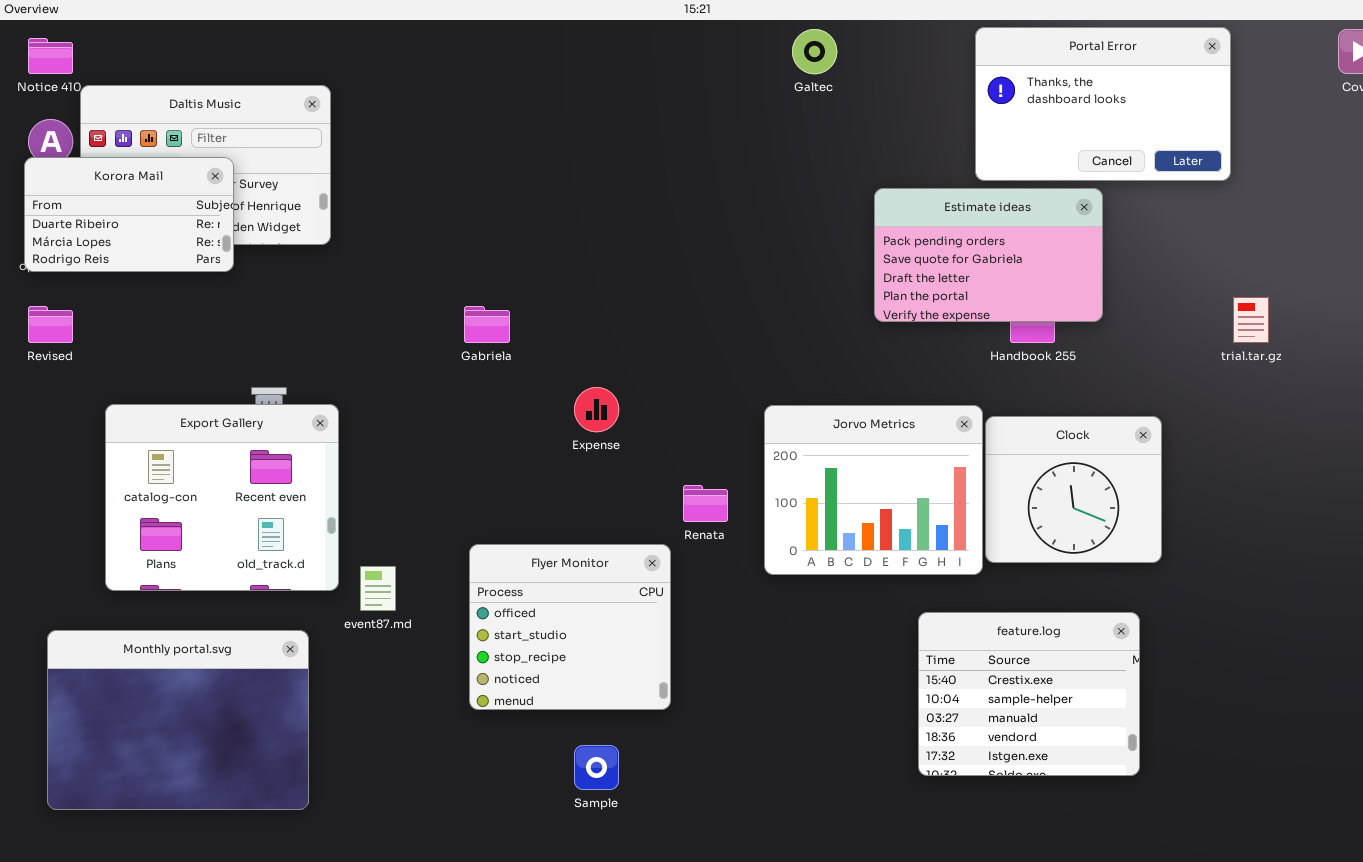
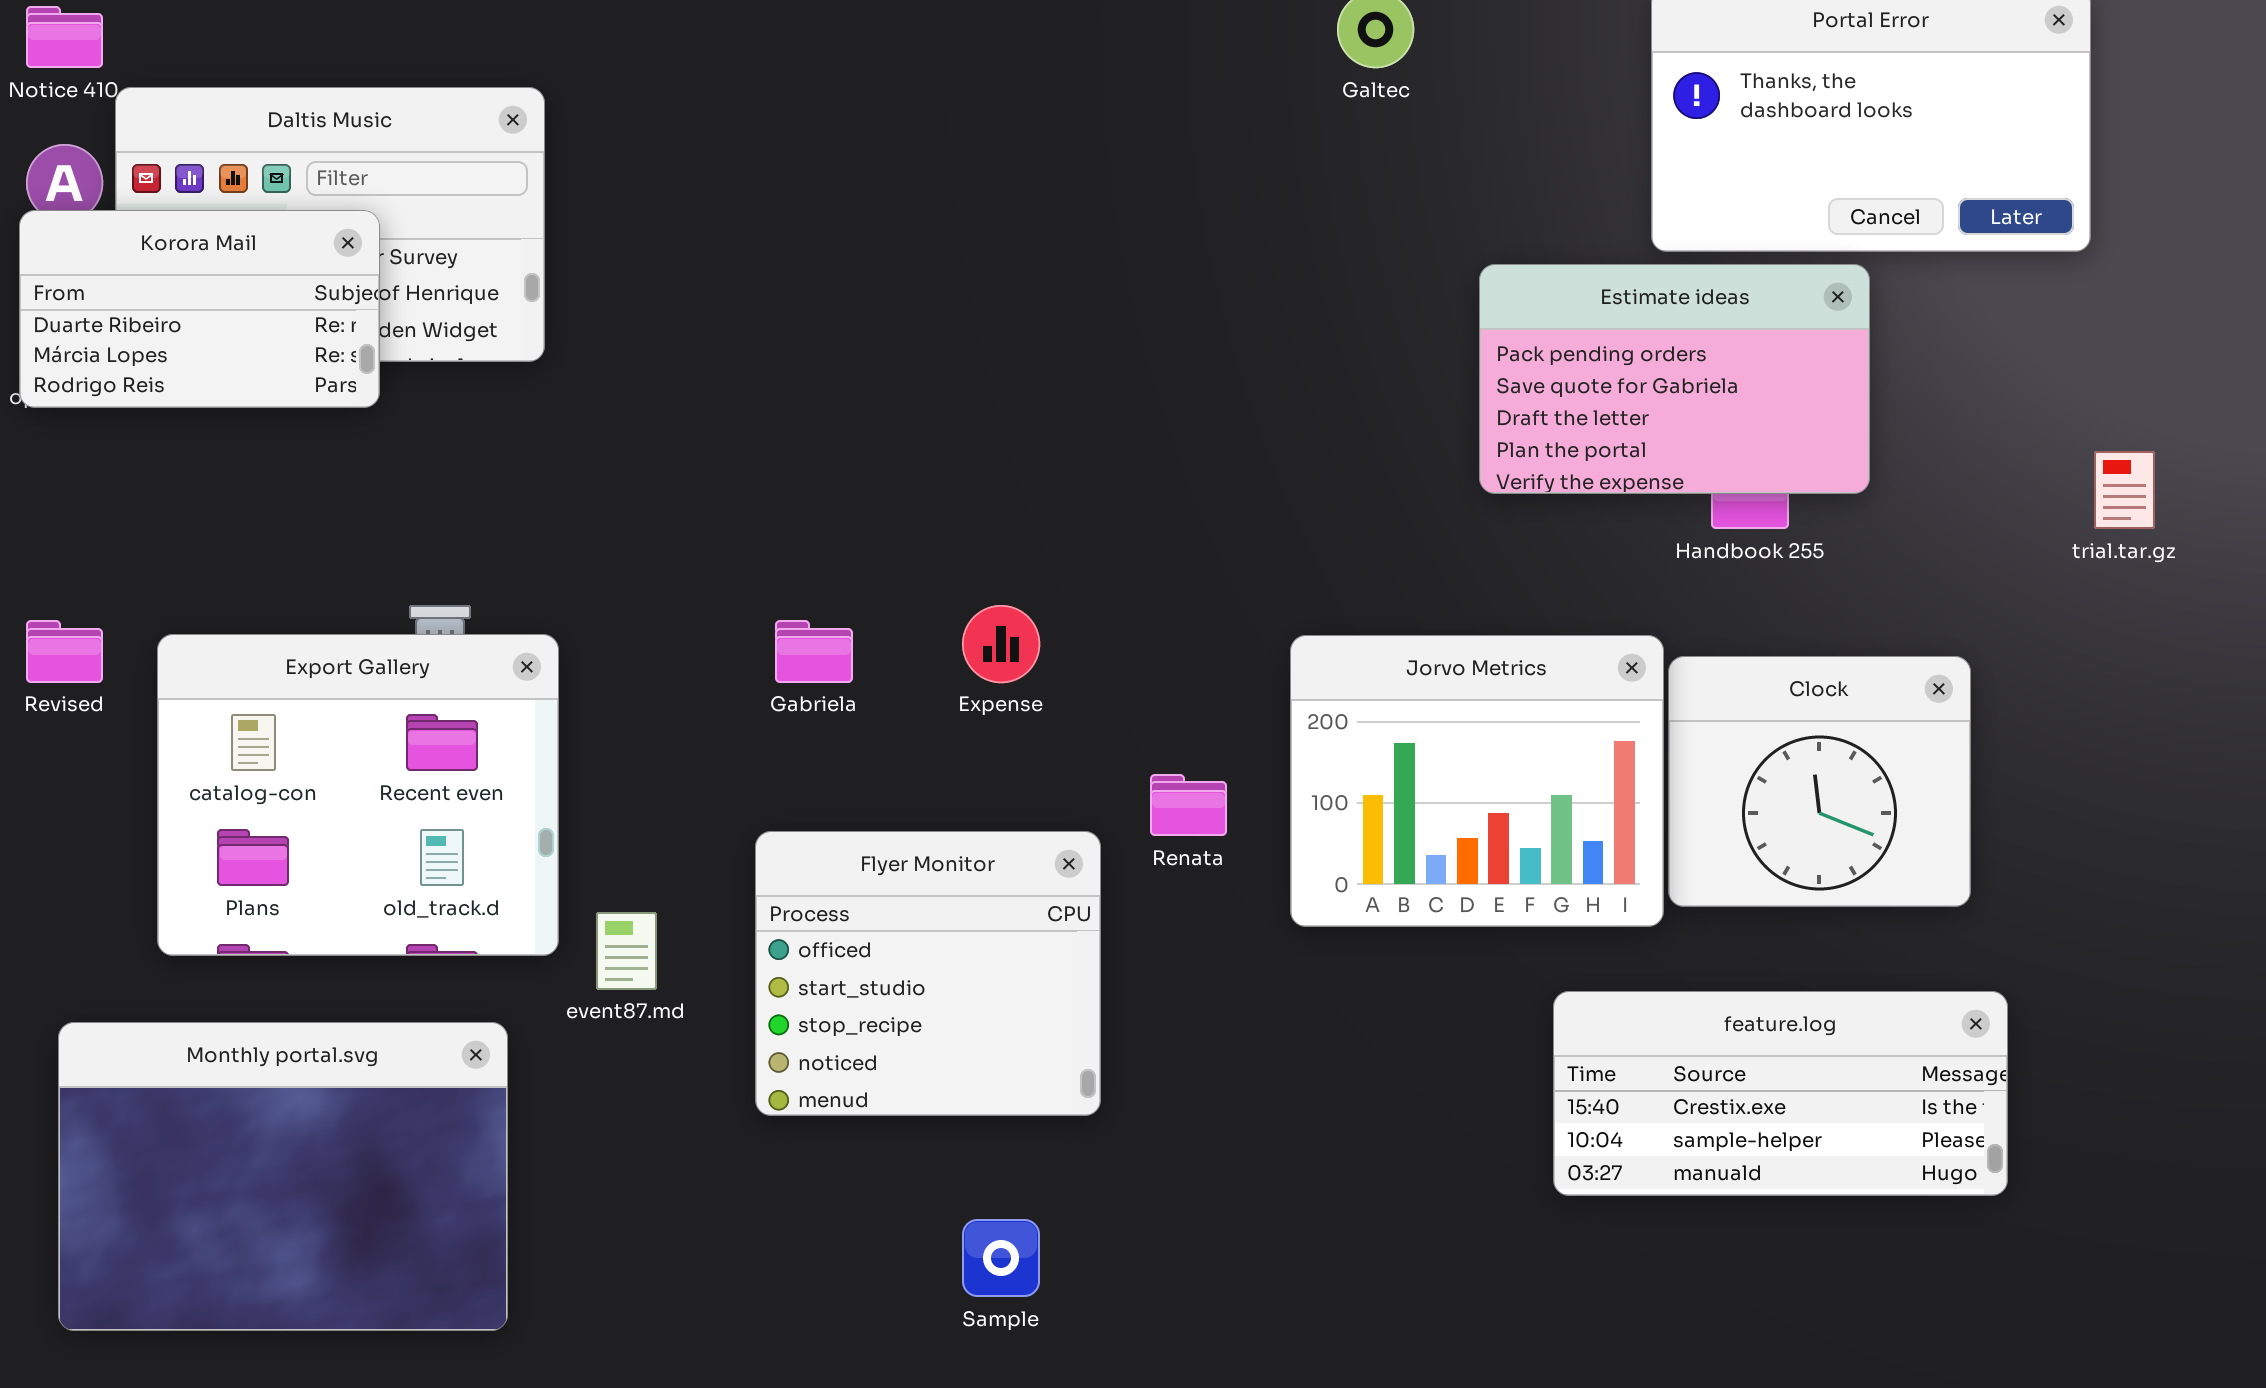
Revised: [28,306,73,343] -> [26,620,103,683], moved
Gabriela: [464,306,510,343] -> [775,620,853,683], moved
Flyer Monitor: [469,544,671,710] -> [755,831,1101,1116], moved
feature.log: [918,612,1140,776] -> [1553,991,2008,1196], resized

